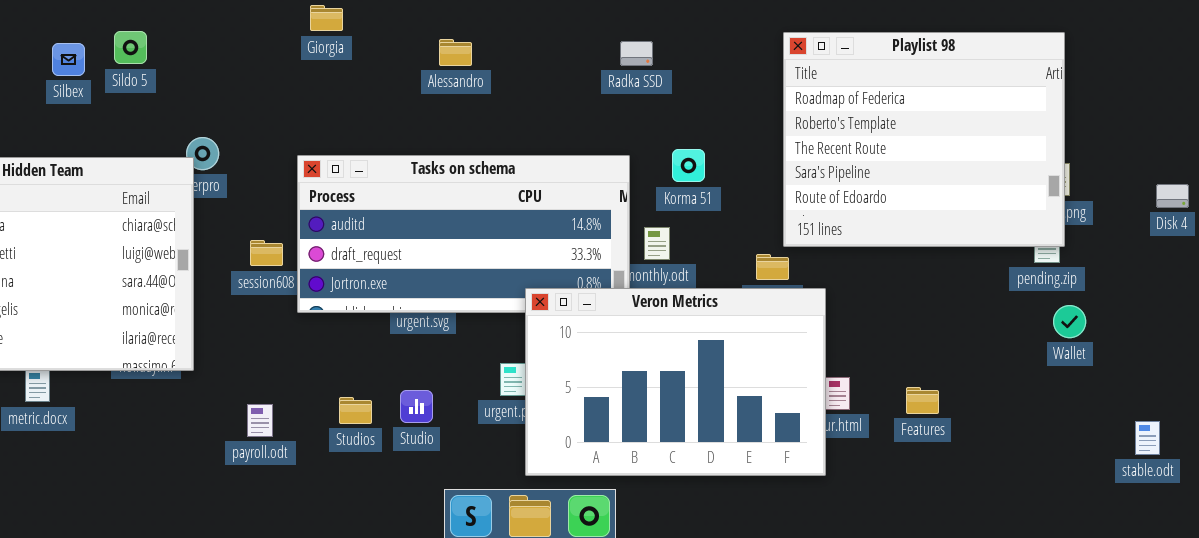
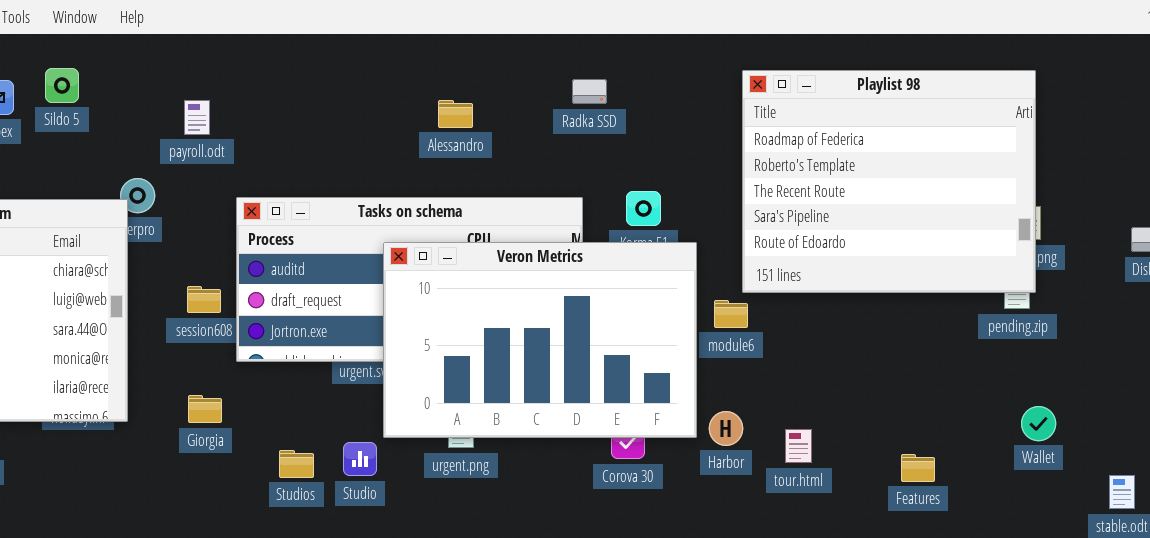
Giorgia: [310,5,343,31] -> [188,395,222,423], moved
Alessandro: [439,39,472,66] -> [438,100,473,128], moved
Veron Metrics: [525,288,826,476] -> [383,242,697,438], moved
Wallet: [1053,305,1086,338] -> [1021,406,1056,441], moved
Features: [906,387,939,414] -> [901,454,935,482], moved
payroll.odt: [247,404,273,437] -> [184,100,210,135], moved

